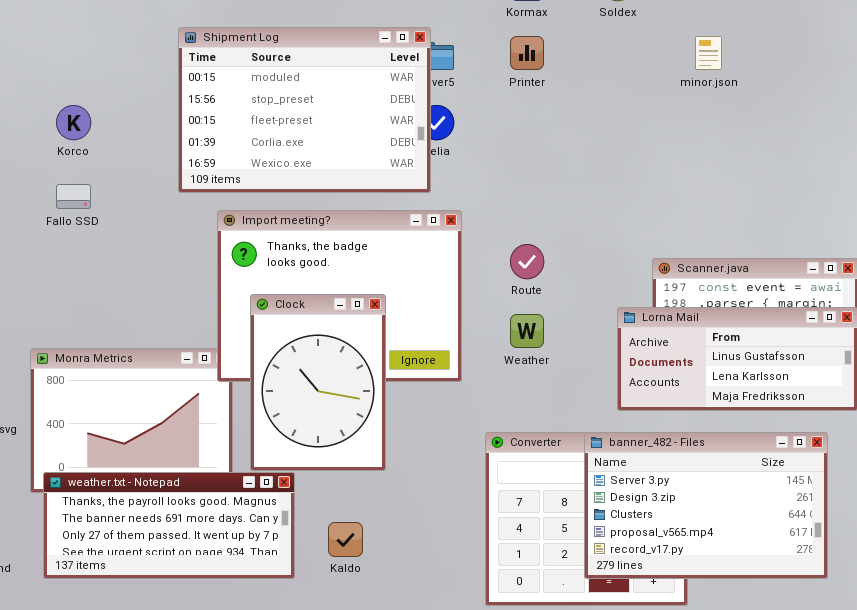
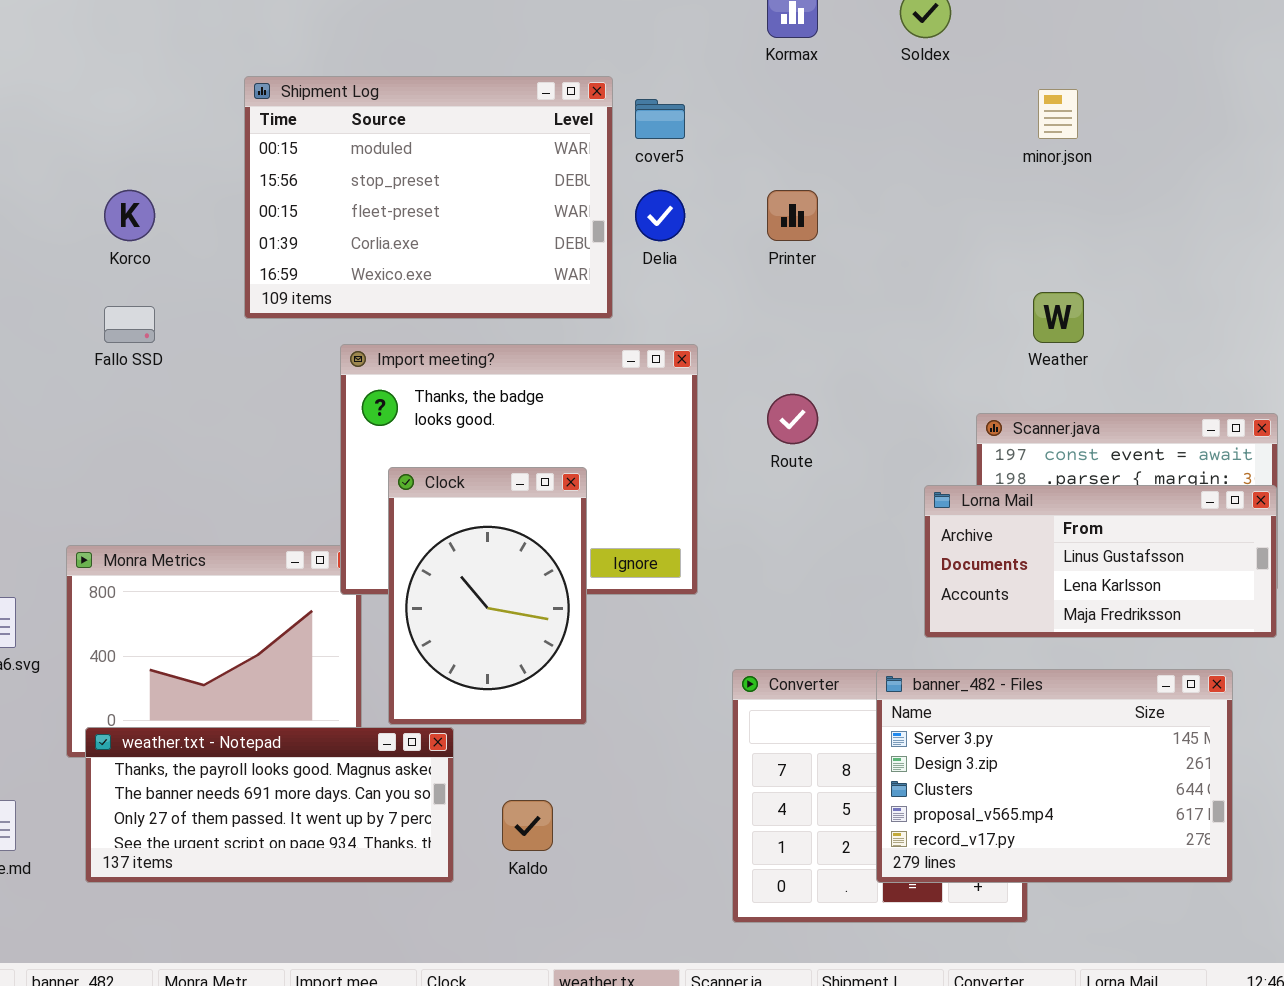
Shipment Log: [178,27,431,193] -> [244,76,613,319], moved
Printer: [510,36,544,70] -> [767,190,818,241], moved
Weather: [510,314,544,348] -> [1033,292,1084,343], moved

